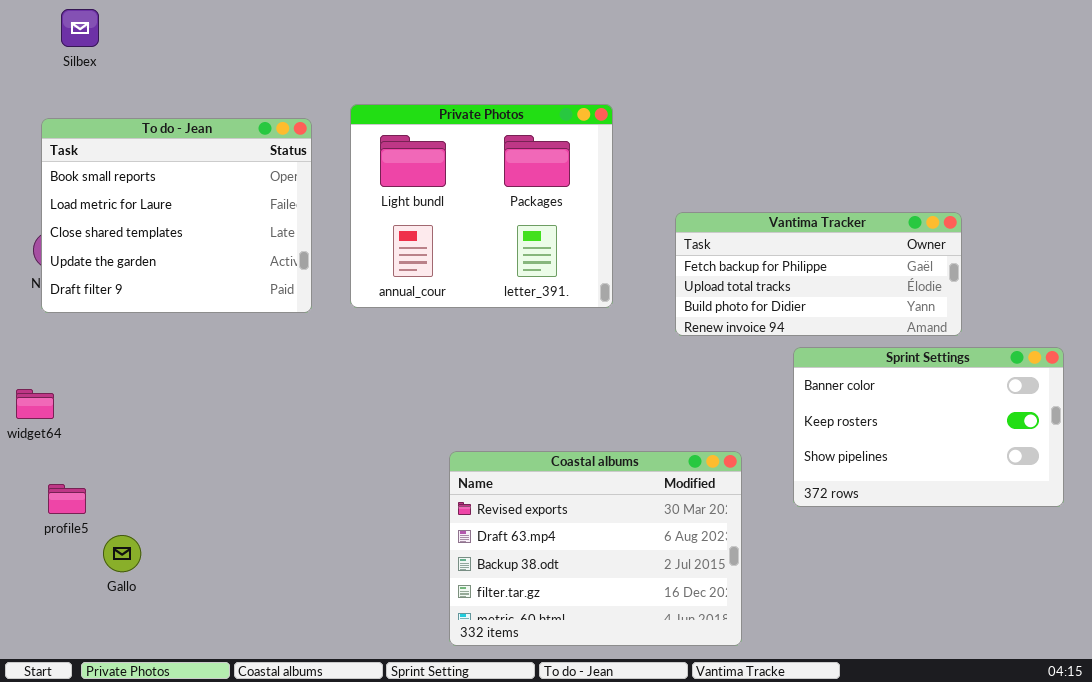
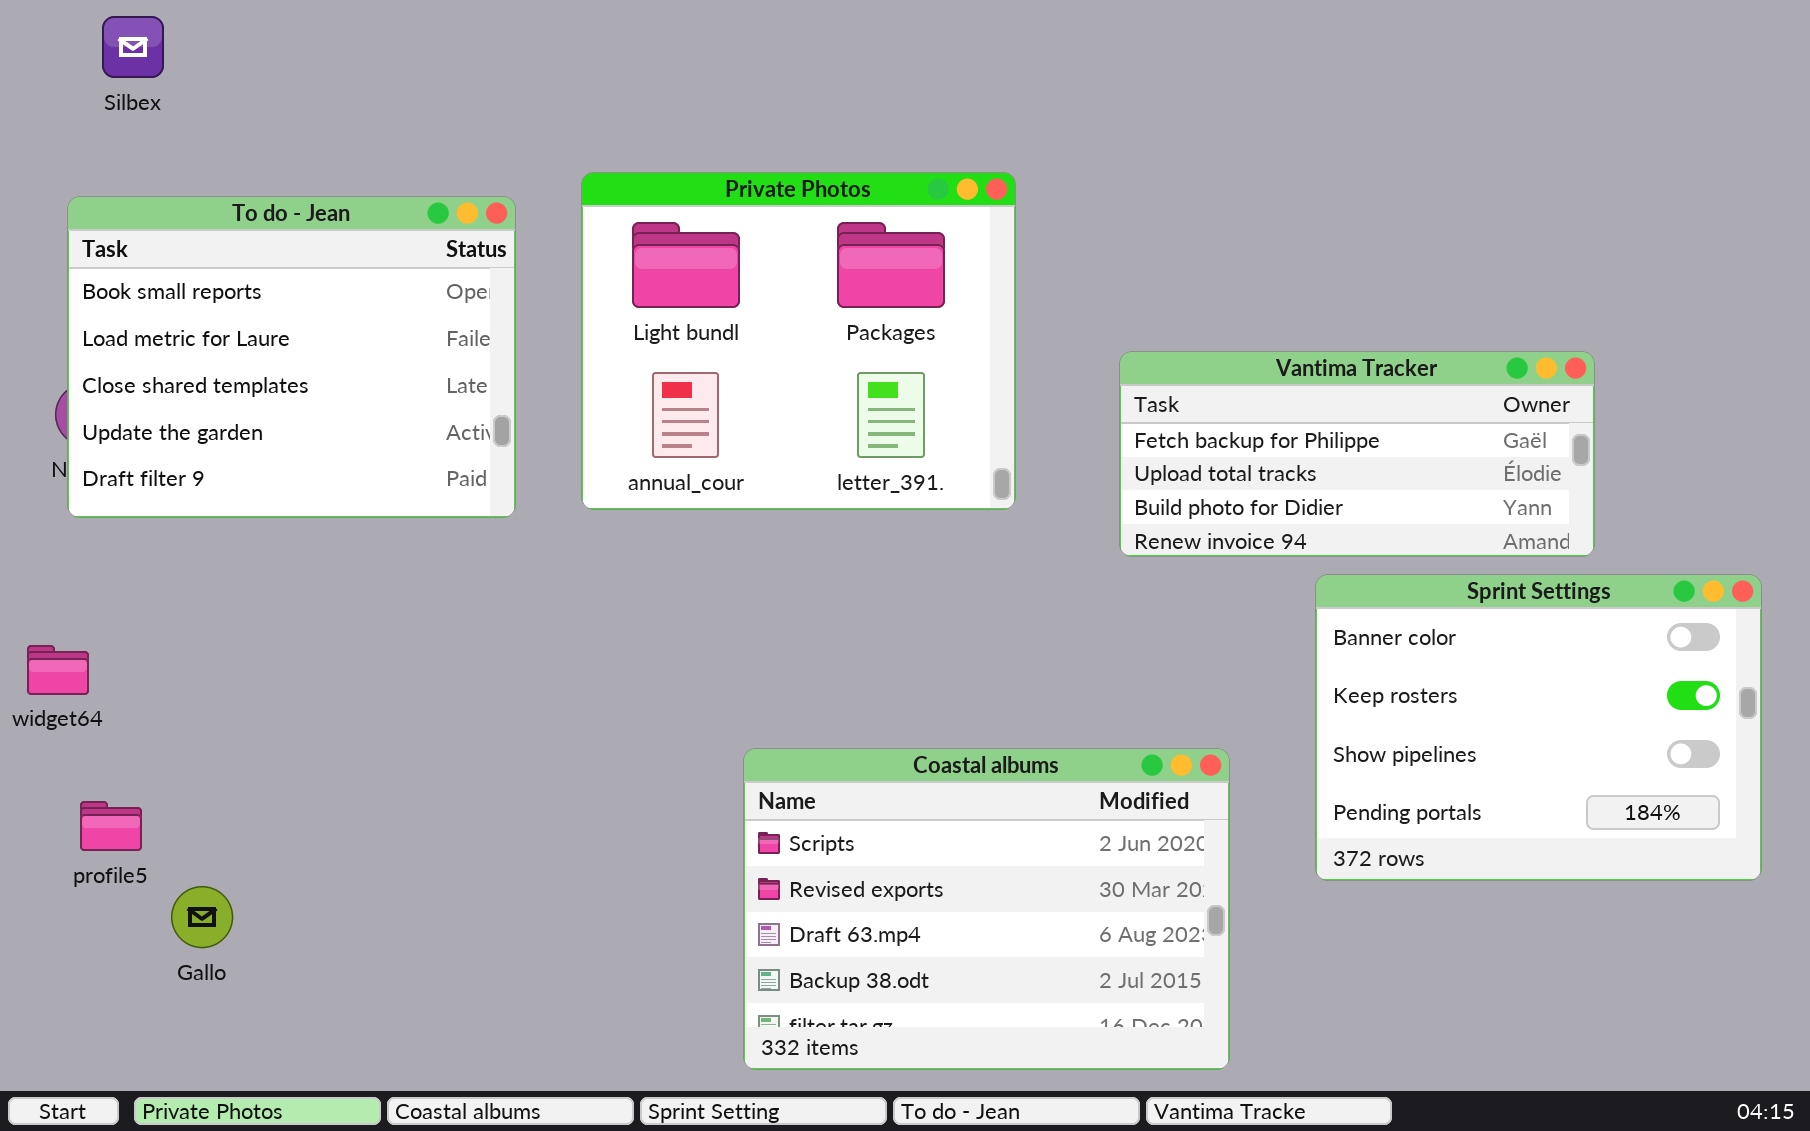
Sprint Settings: [793,347,1064,507] -> [1315,574,1762,881], resized
Coastal albums: [449,451,742,646] -> [743,748,1230,1070], scrolled up 1 row

